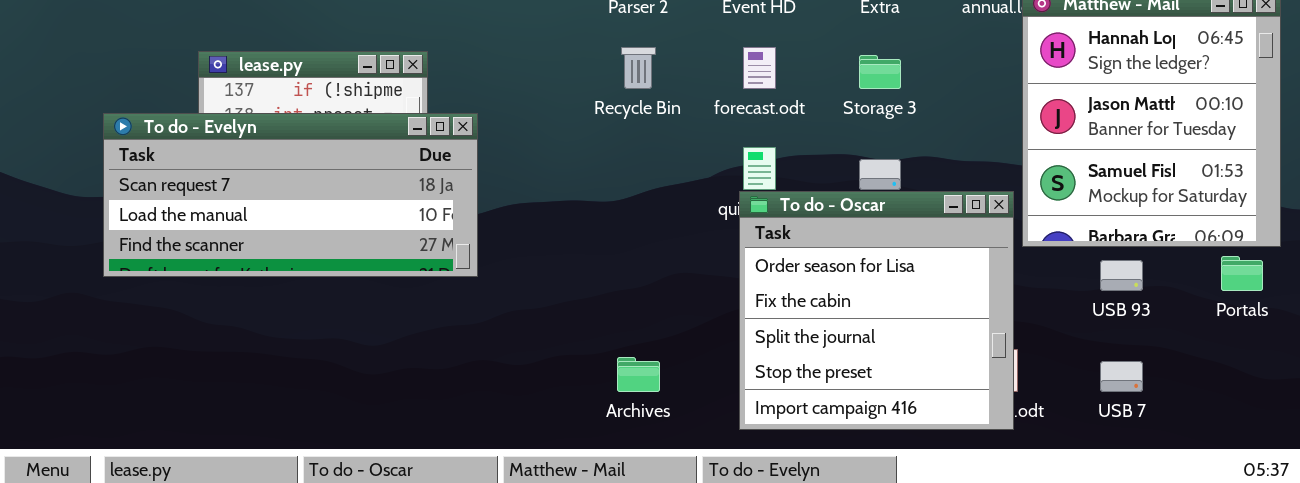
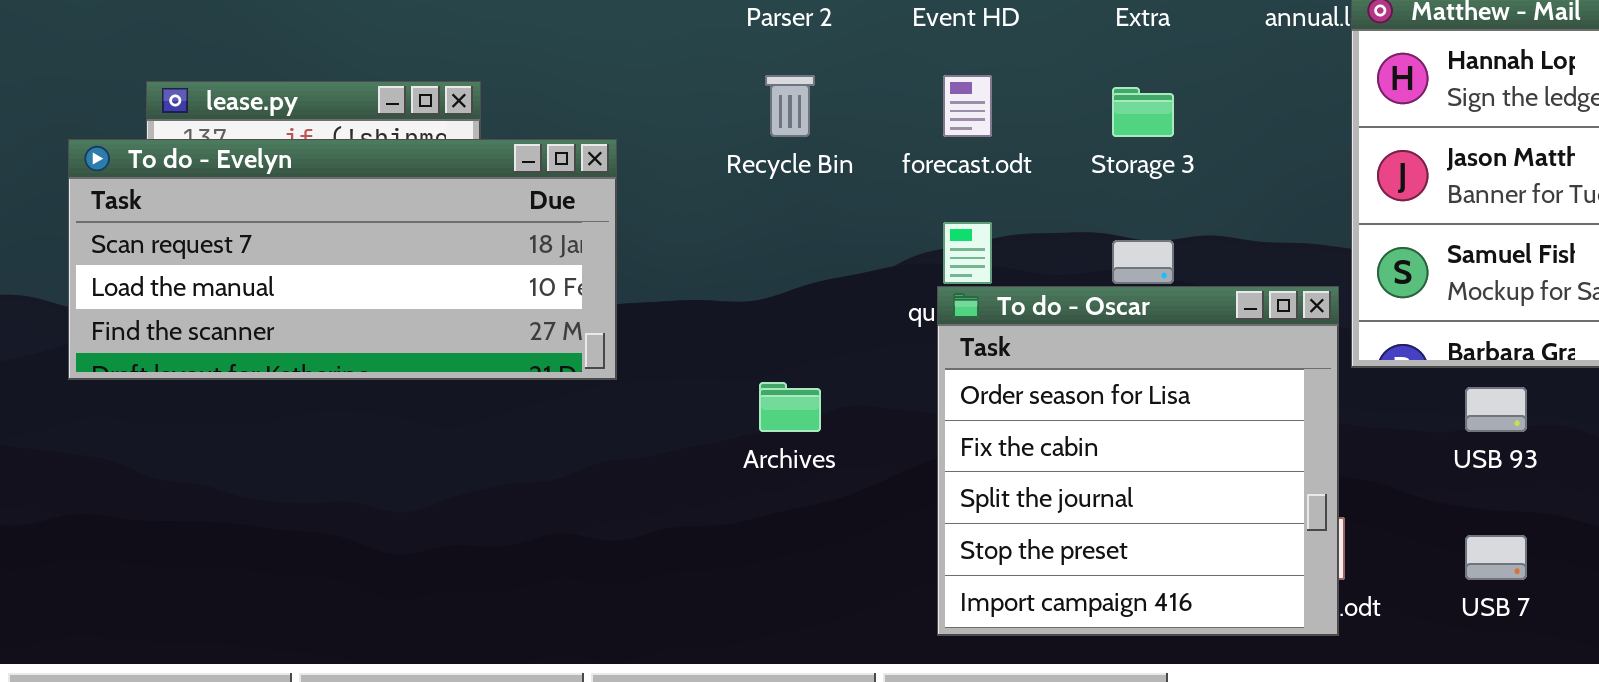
To do - Evelyn: [103,113,478,277] -> [68,139,617,380], moved
Archives: [617,357,660,392] -> [759,382,821,432], moved

